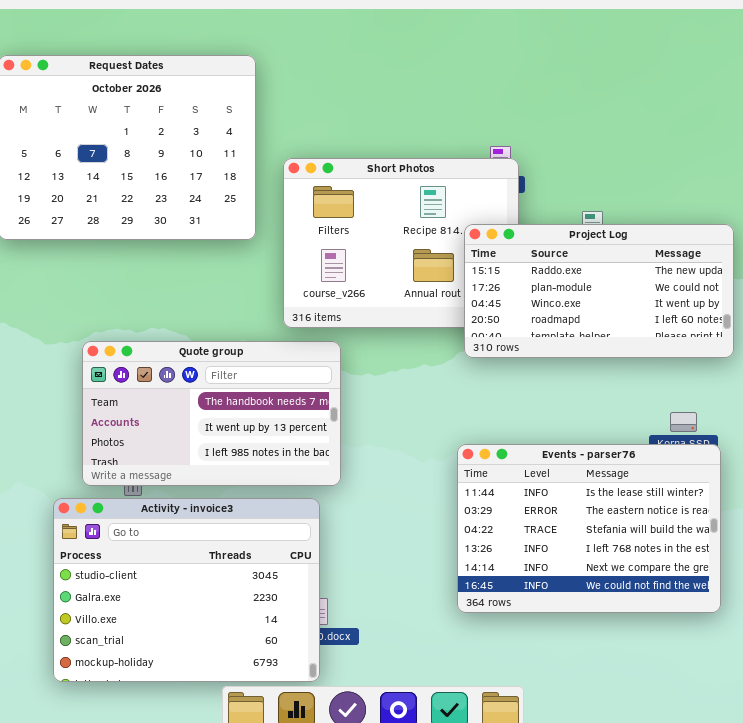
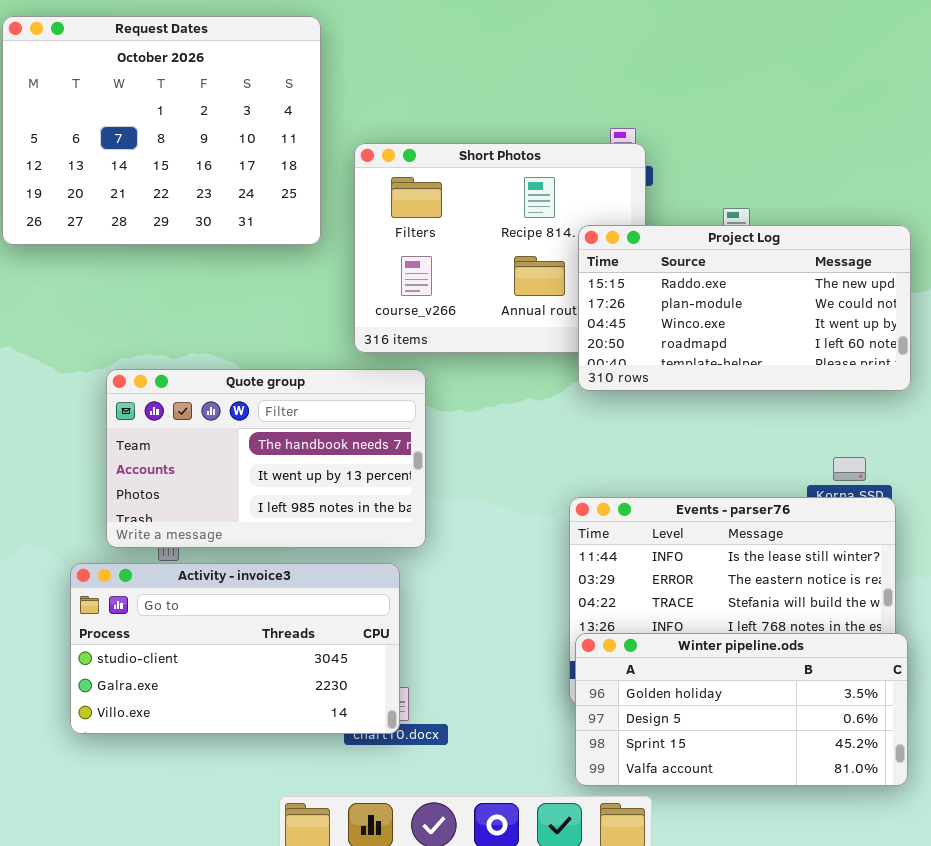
Activity - invoice3: [53,498,320,682] -> [70,563,400,734], resized
Winter pipeline.ods: none -> [575,633,908,786], opened

